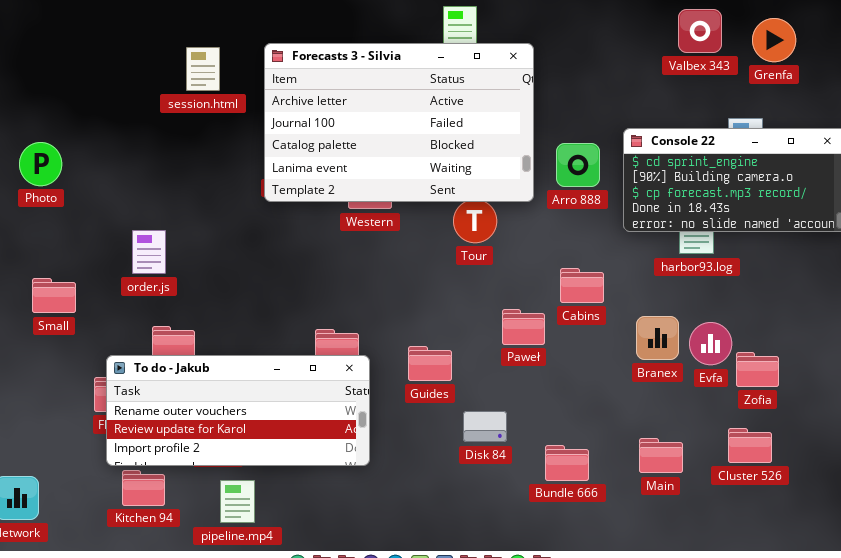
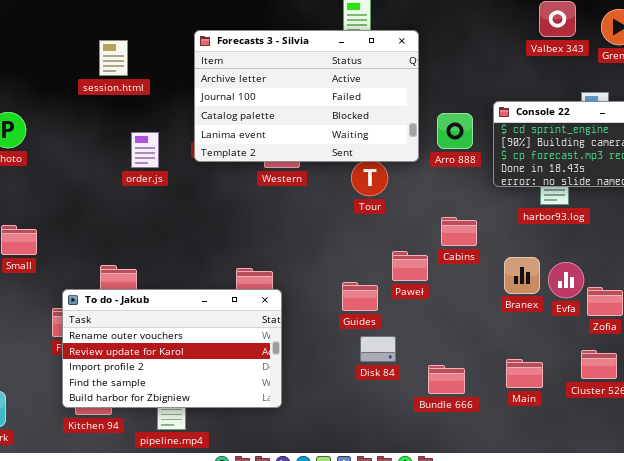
session.html: [186,47,220,91] -> [99,40,128,76], moved
order.js: [132,230,166,274] -> [131,132,159,168], moved
Guides: [408,346,452,381] -> [342,282,378,311], moved
To do - Jakub: [106,355,370,466] -> [62,289,282,408], resized

